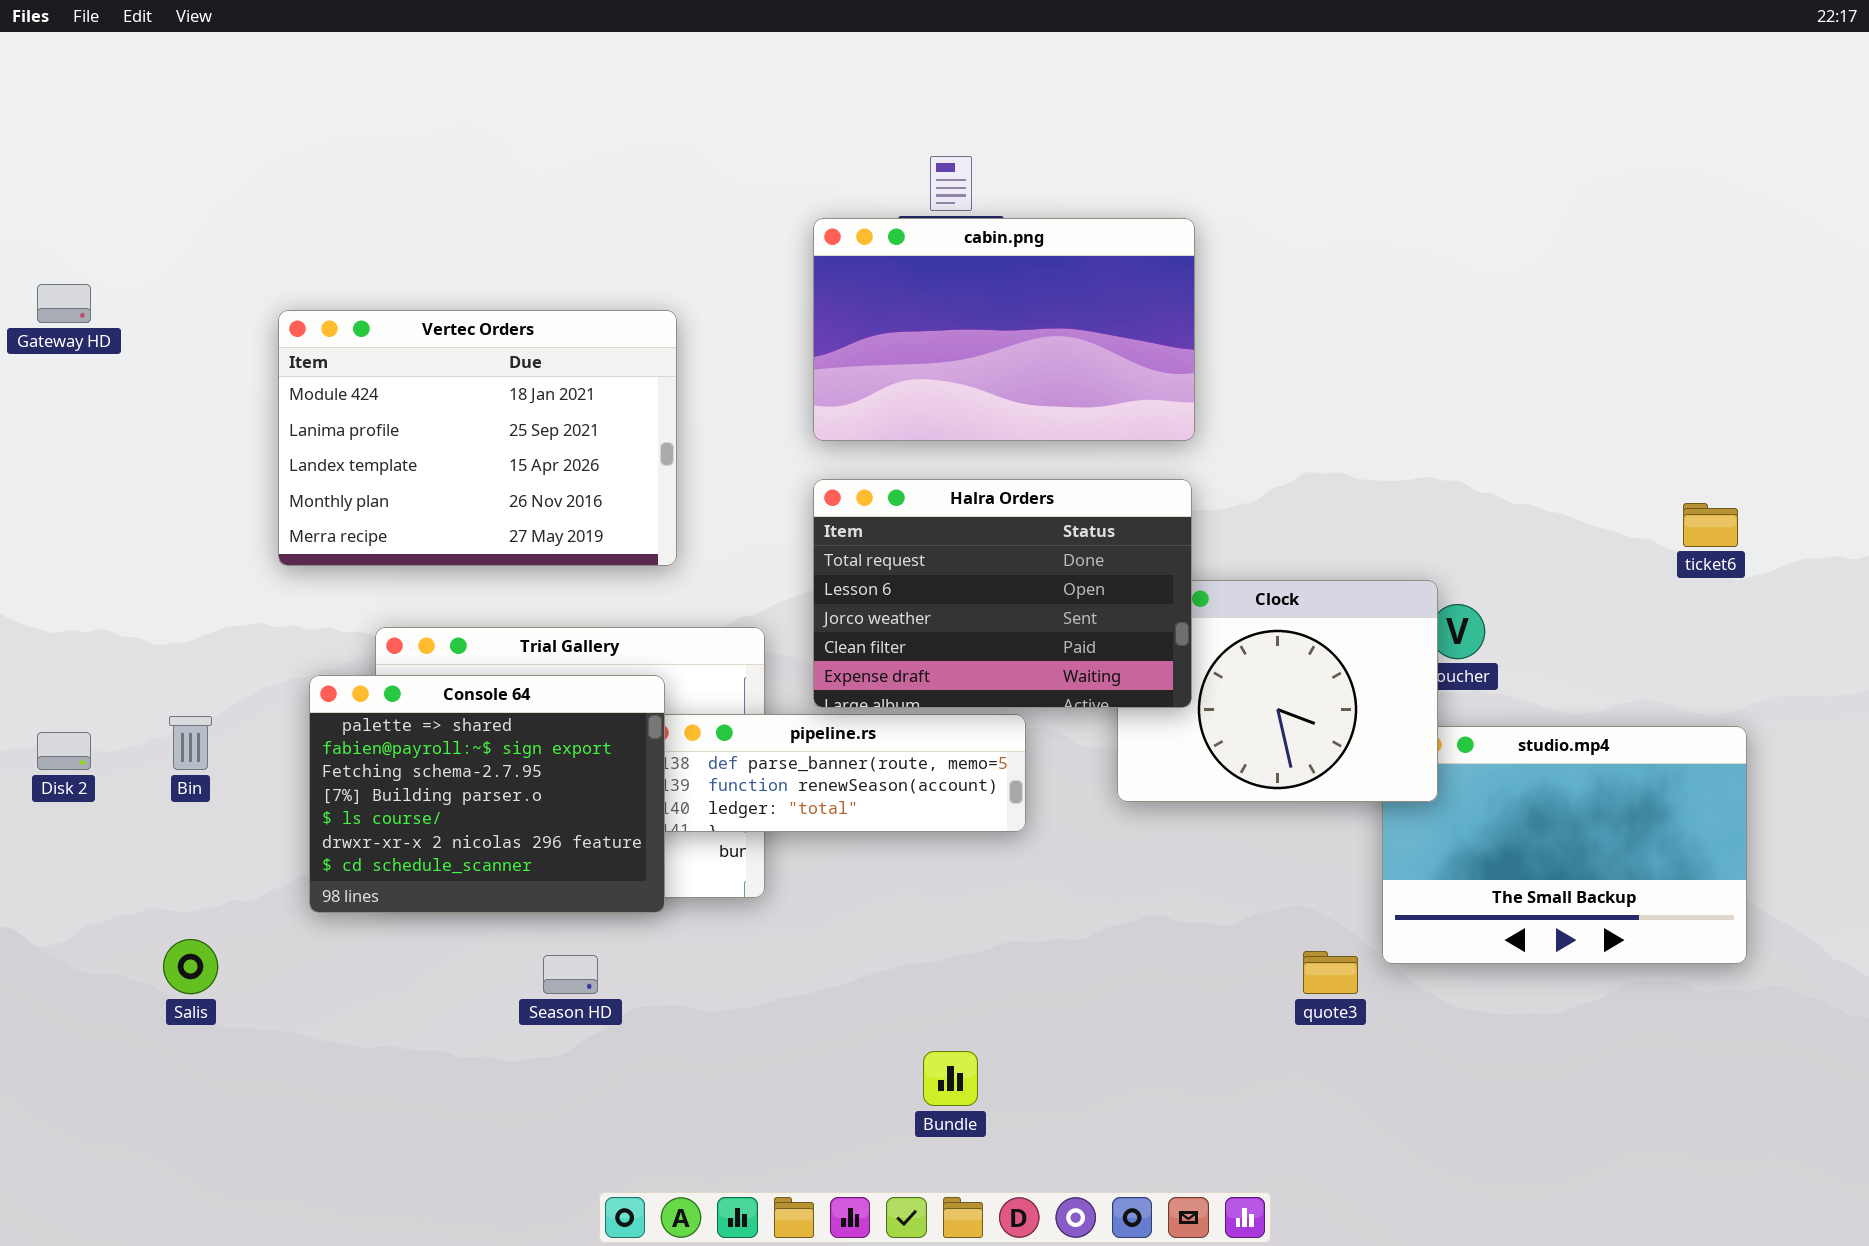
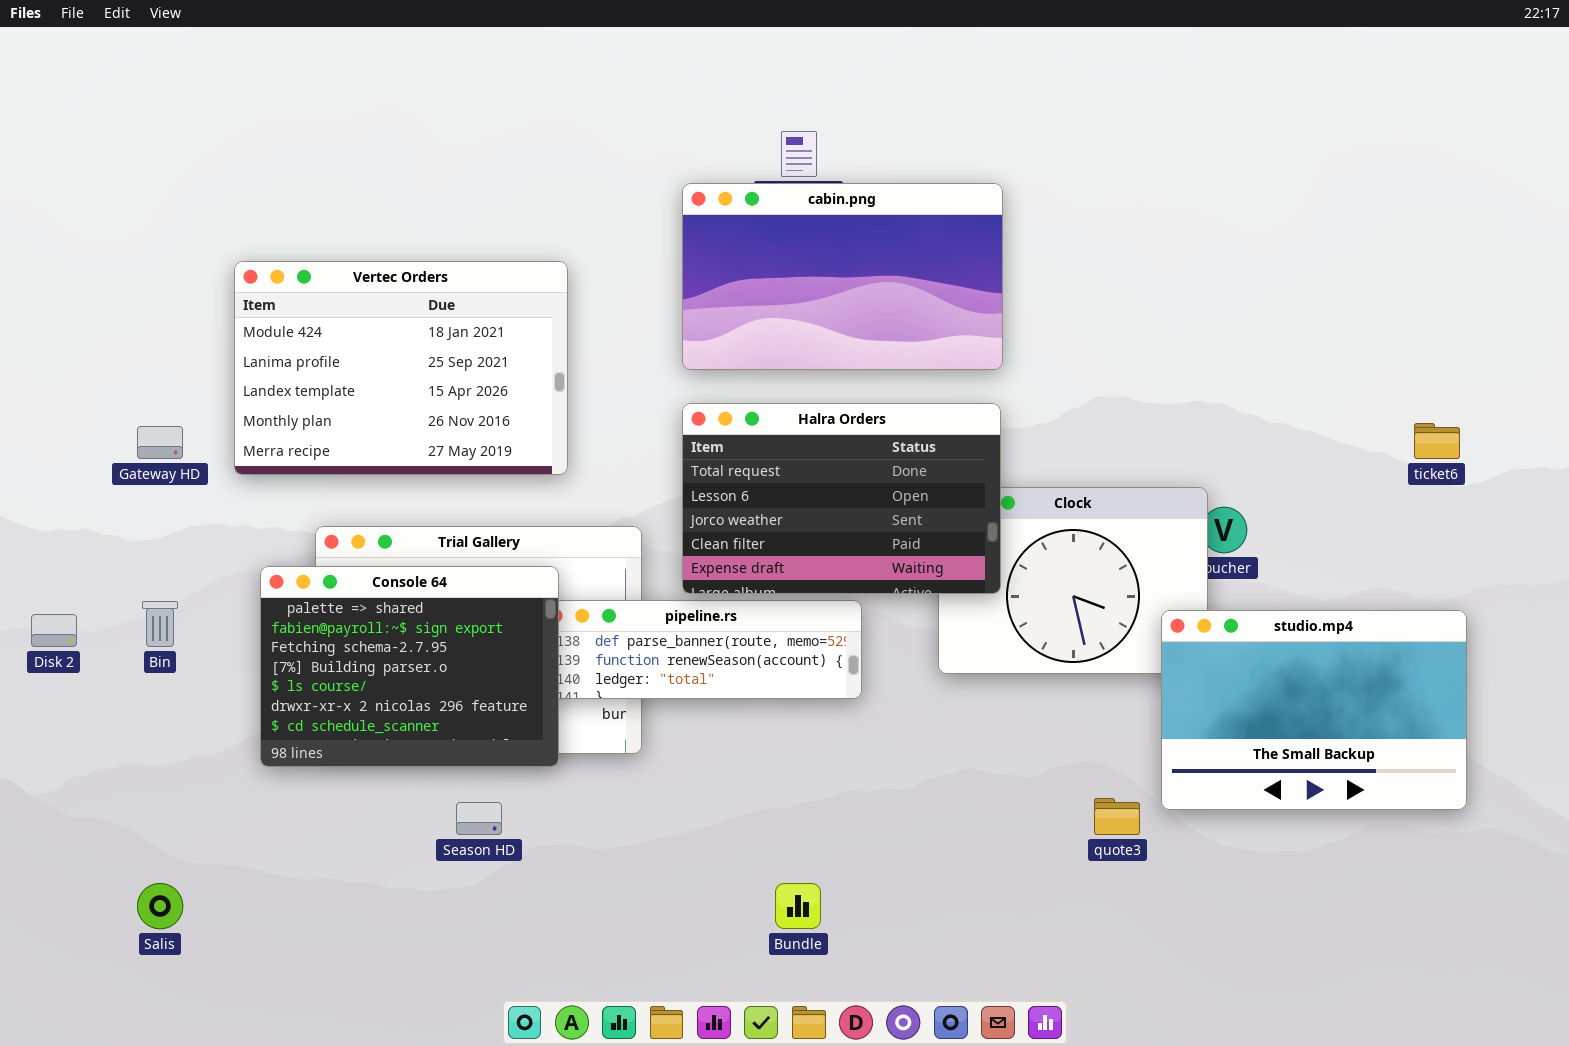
Gateway HD: [37,284,91,323] -> [137,426,183,459], moved
studio.mp4: [1382,726,1747,964] -> [1161,610,1467,810], raised
Salis: [163,939,218,994] -> [137,883,183,929], moved

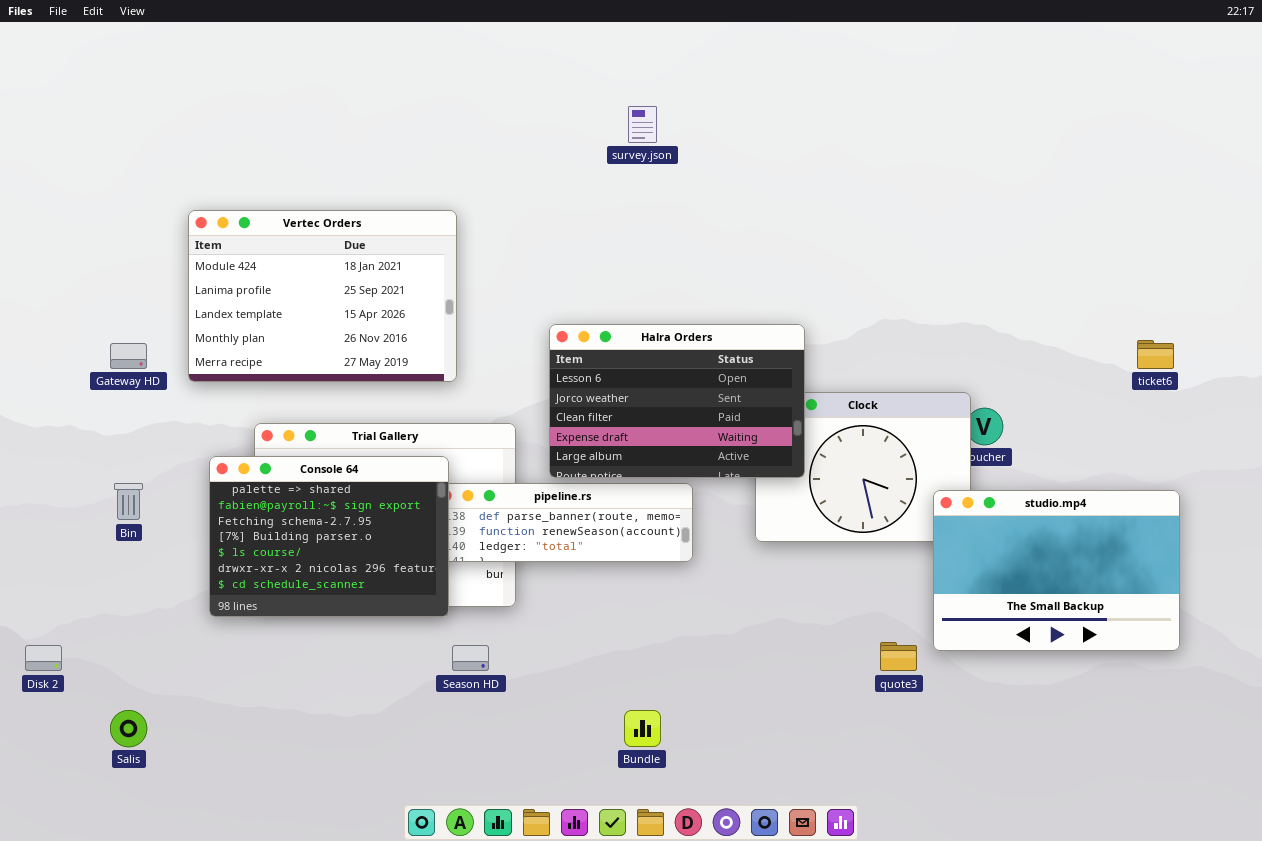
cabin.png: [682,183,1003,370] -> none, closed
Halra Orders: [682,403,1001,594] -> [549,324,805,478], scrolled down 1 row
Disk 2: [31,614,77,647] -> [25,645,62,671], moved
Season HD: [456,802,502,835] -> [452,645,489,671], moved

